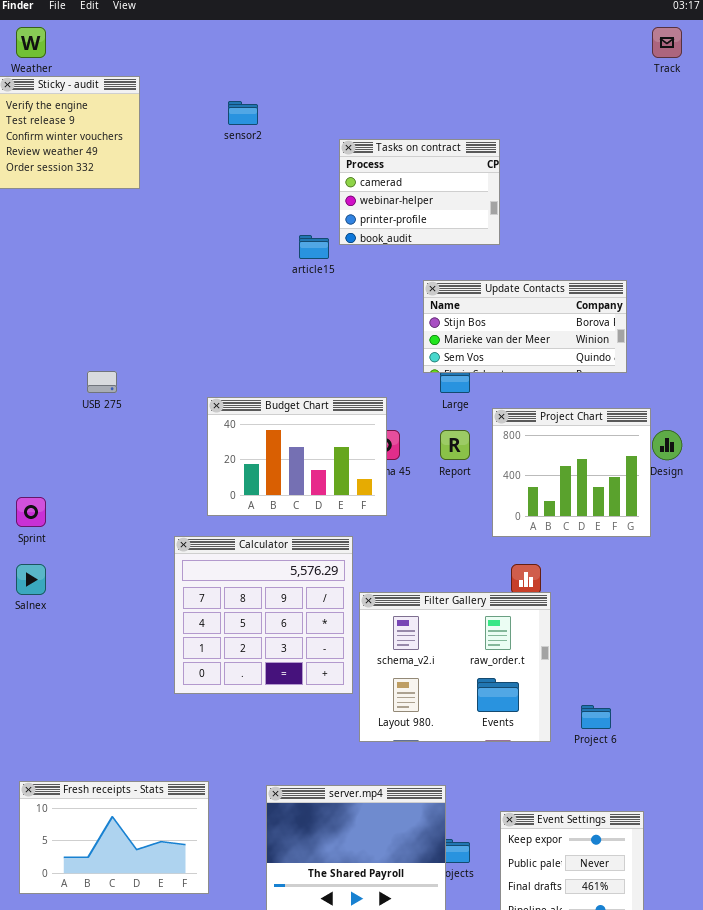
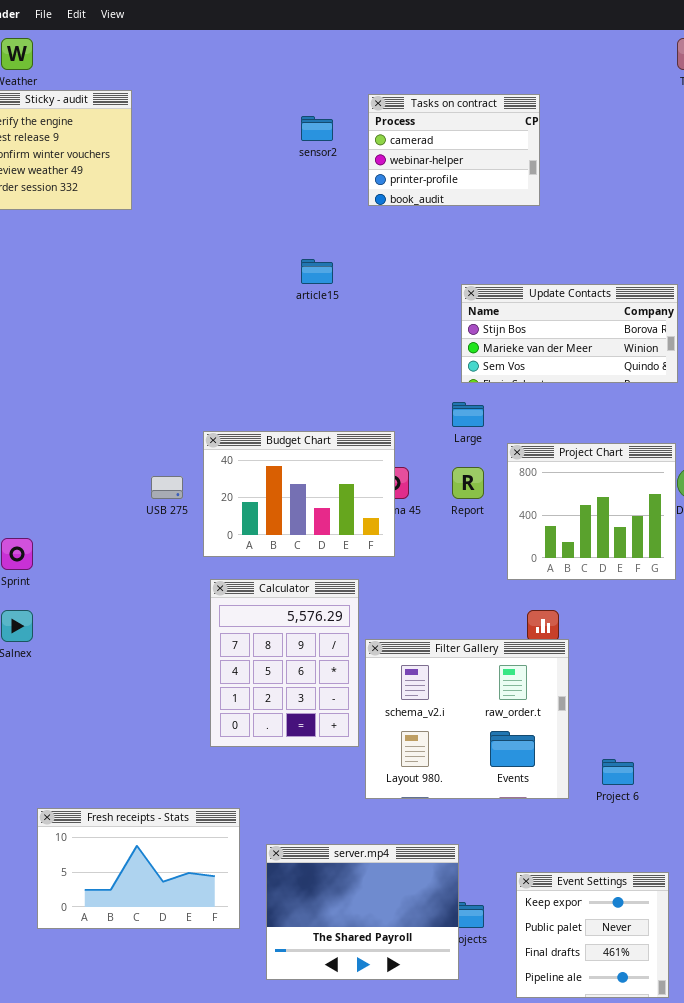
sensor2: [228,101,258,125] -> [301,116,333,141], moved
Tasks on contract: [339,139,500,245] -> [368,94,540,206], moved
Update Contacts: [423,280,627,373] -> [461,284,678,383], moved
USB 275: [87,371,117,393] -> [151,476,183,499], moved
Calculator: [174,536,353,694] -> [210,579,359,747], resized
Fresh receipts - Stats: [19,781,209,894] -> [37,808,240,929], moved

